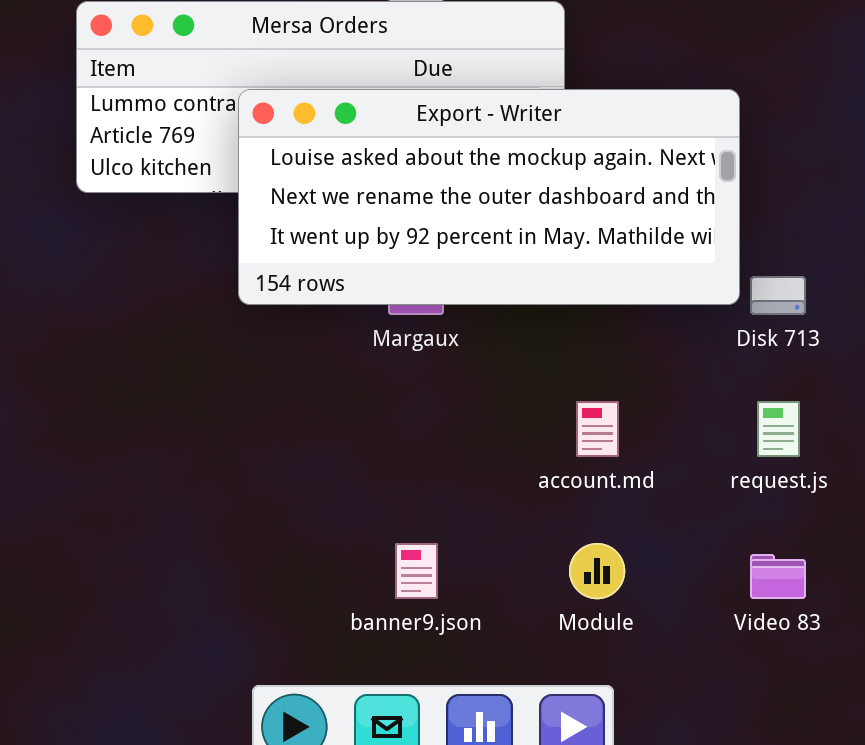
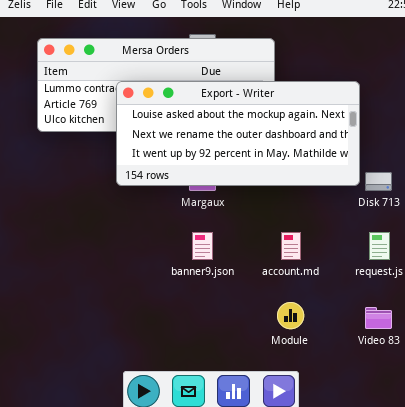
banner9.json: [395,543,438,599] -> [192,232,213,260], moved

